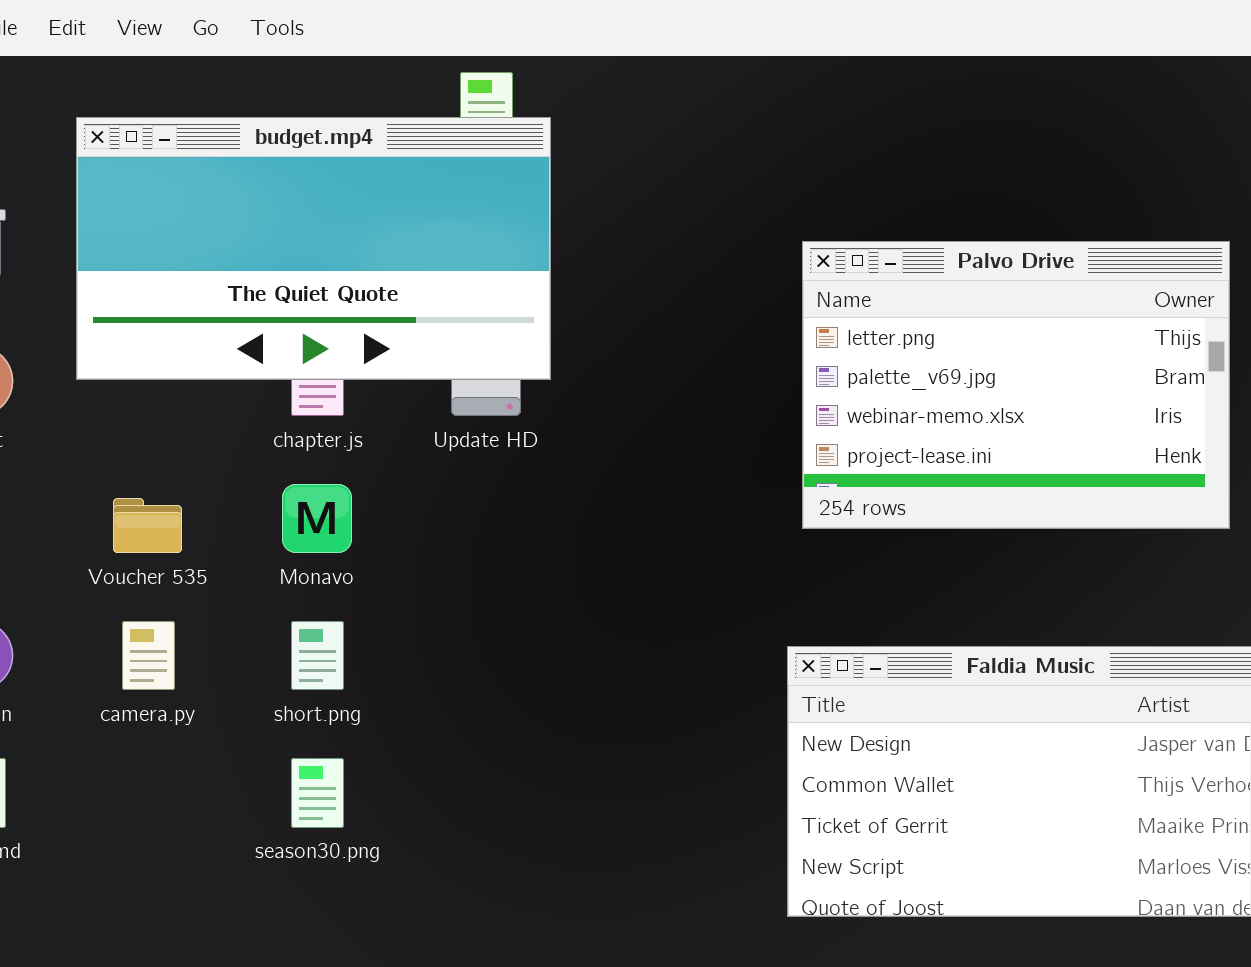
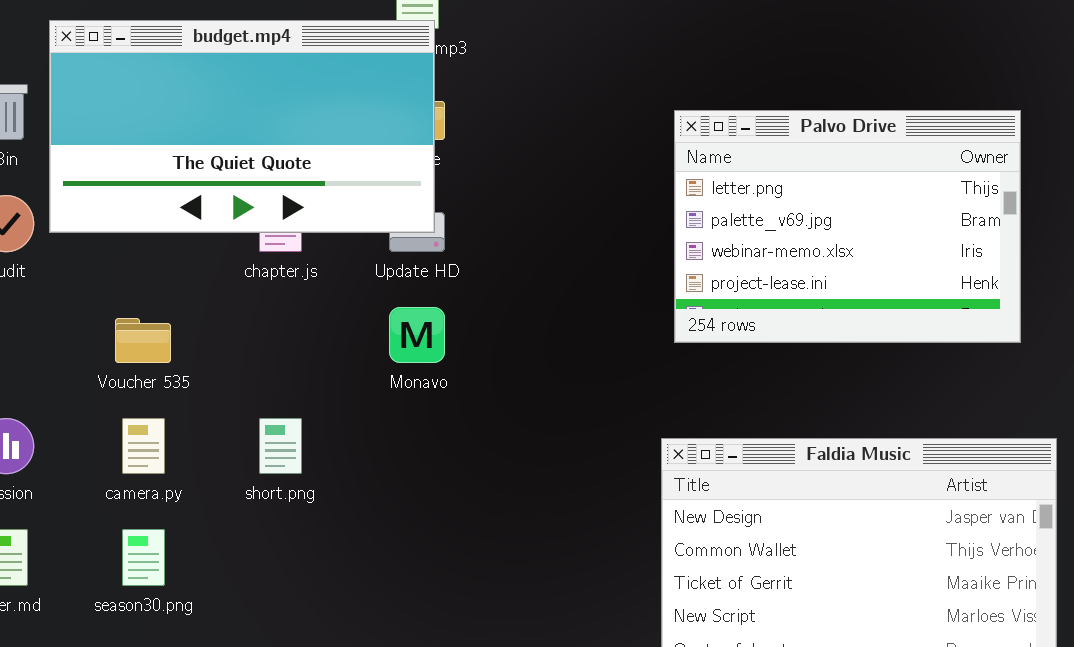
budget.mp4: [76,117,551,380] -> [49,20,435,233], moved
Monavo: [282,484,352,553] -> [389,307,445,363], moved
season30.png: [291,758,344,828] -> [122,529,165,586], moved

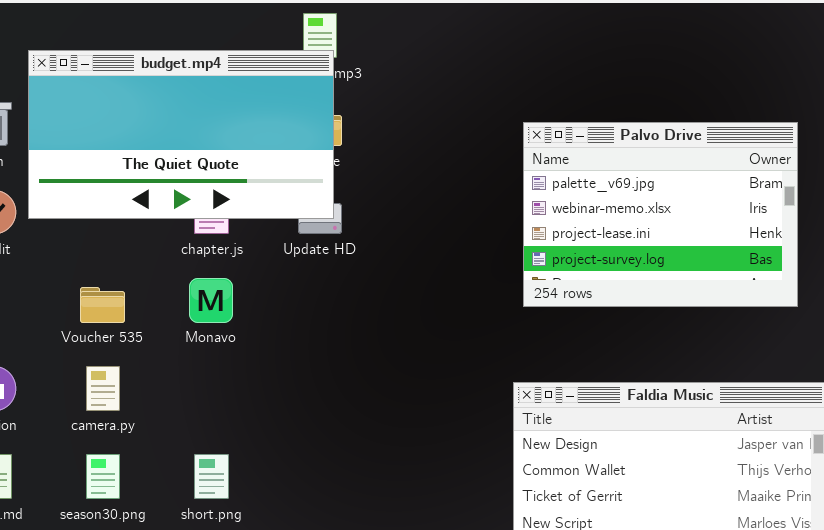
Palvo Drive: [674,110,1021,343] -> [523,122,798,307], scrolled down 1 row
Monavo: [389,307,445,363] -> [189,278,233,323], moved
short.png: [259,418,302,474] -> [194,454,229,499], moved

